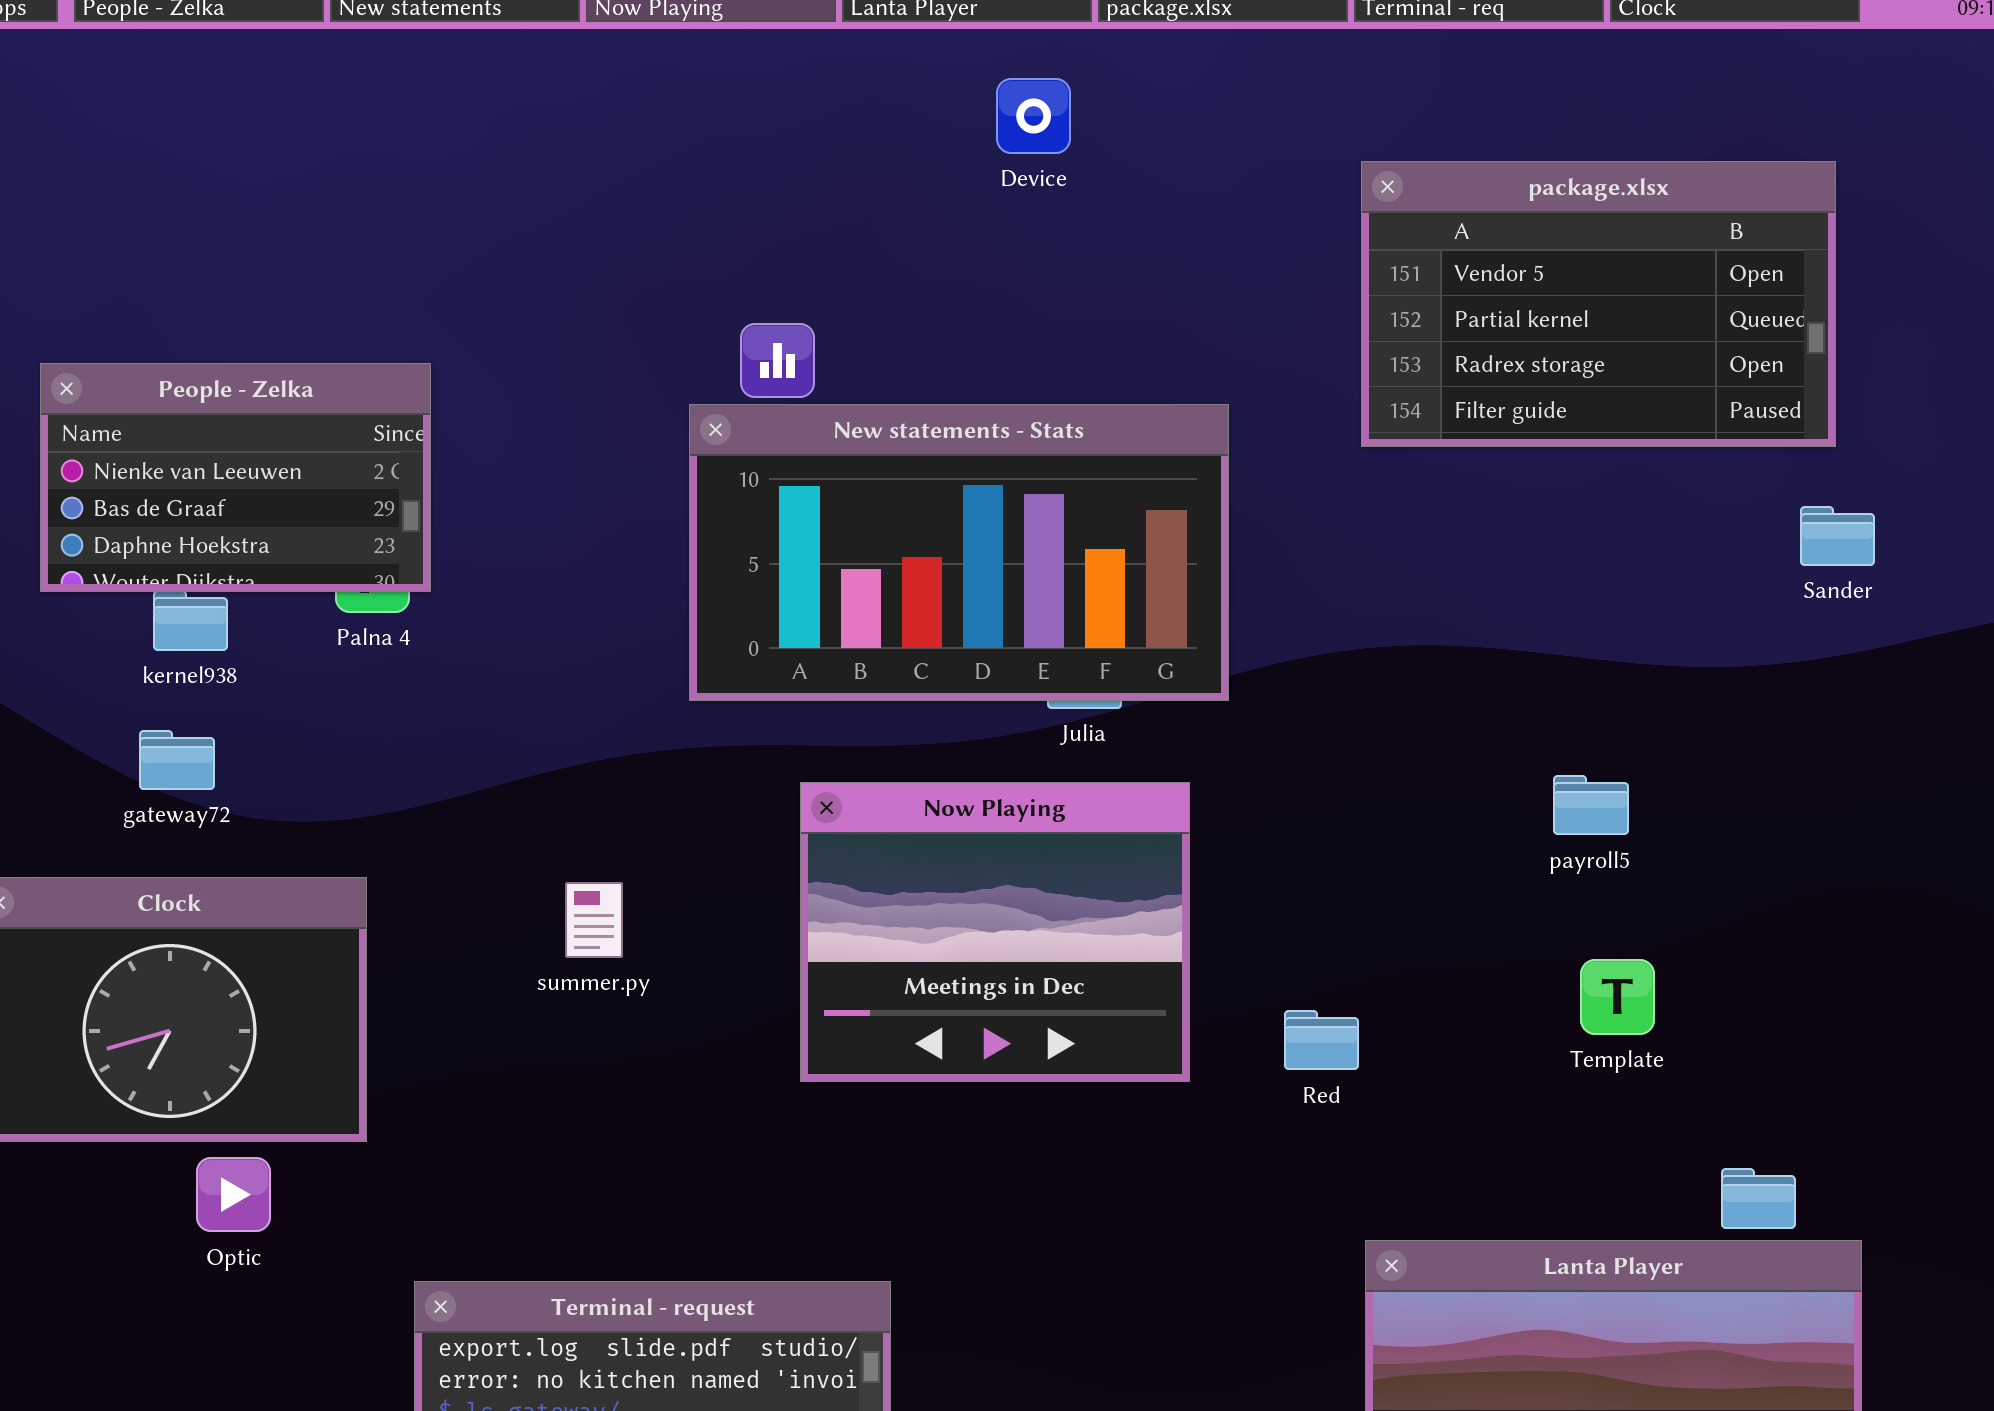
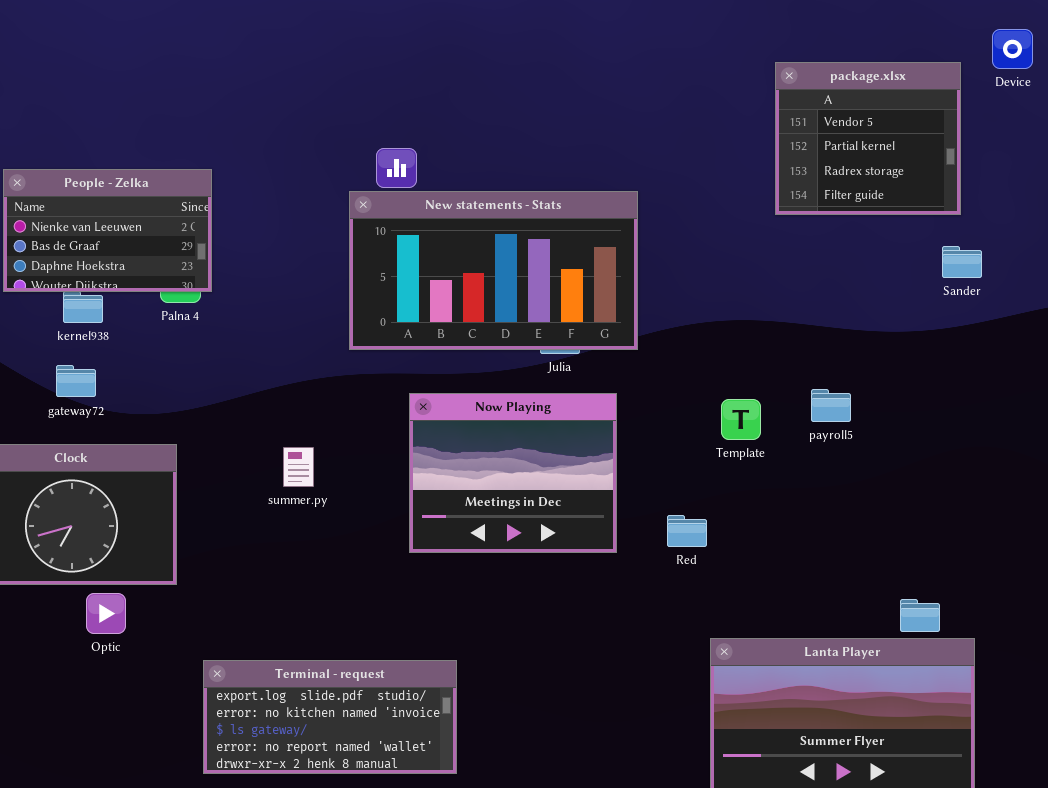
Device: [996,78,1071,154] -> [992,29,1033,69], moved
package.xlsx: [1361,161,1836,447] -> [775,62,961,215], resized
Template: [1580,959,1655,1035] -> [721,399,761,440], moved

